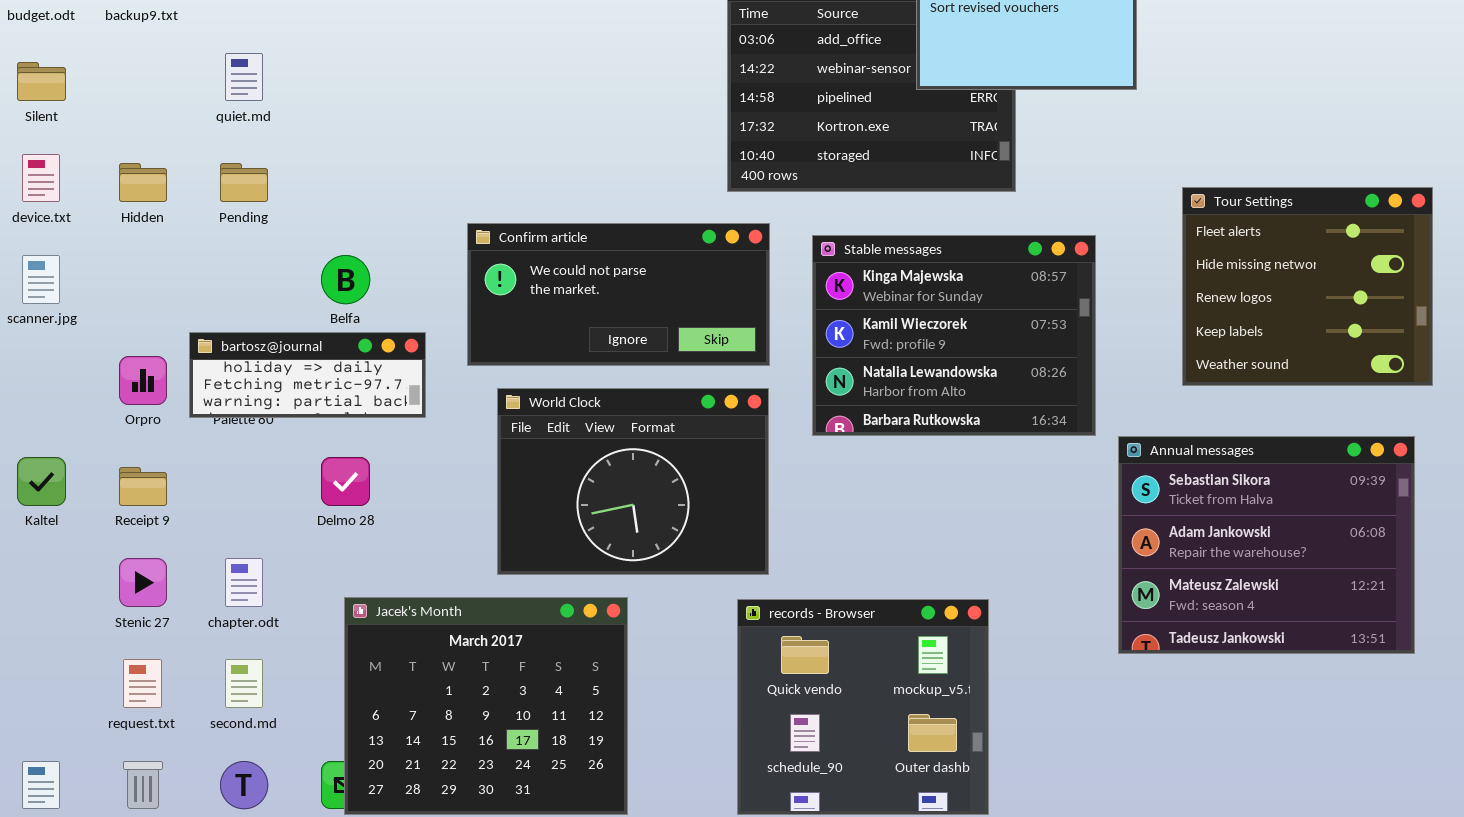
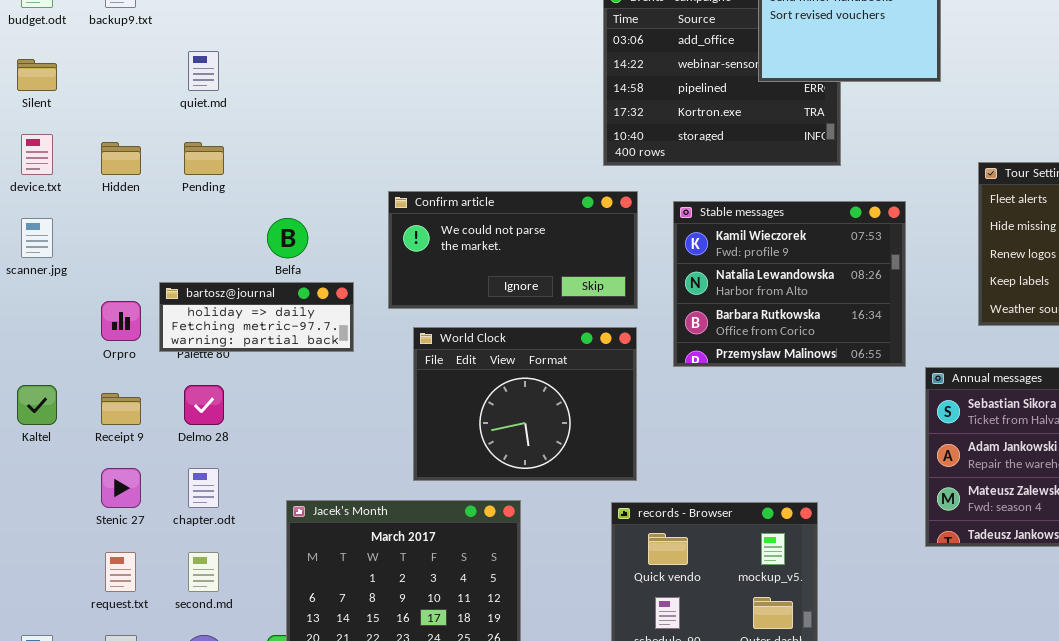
Stable messages: [812,235,1096,436] -> [673,201,906,367], scrolled down 1 row
Delmo 28: [321,457,370,506] -> [184,385,224,425], moved

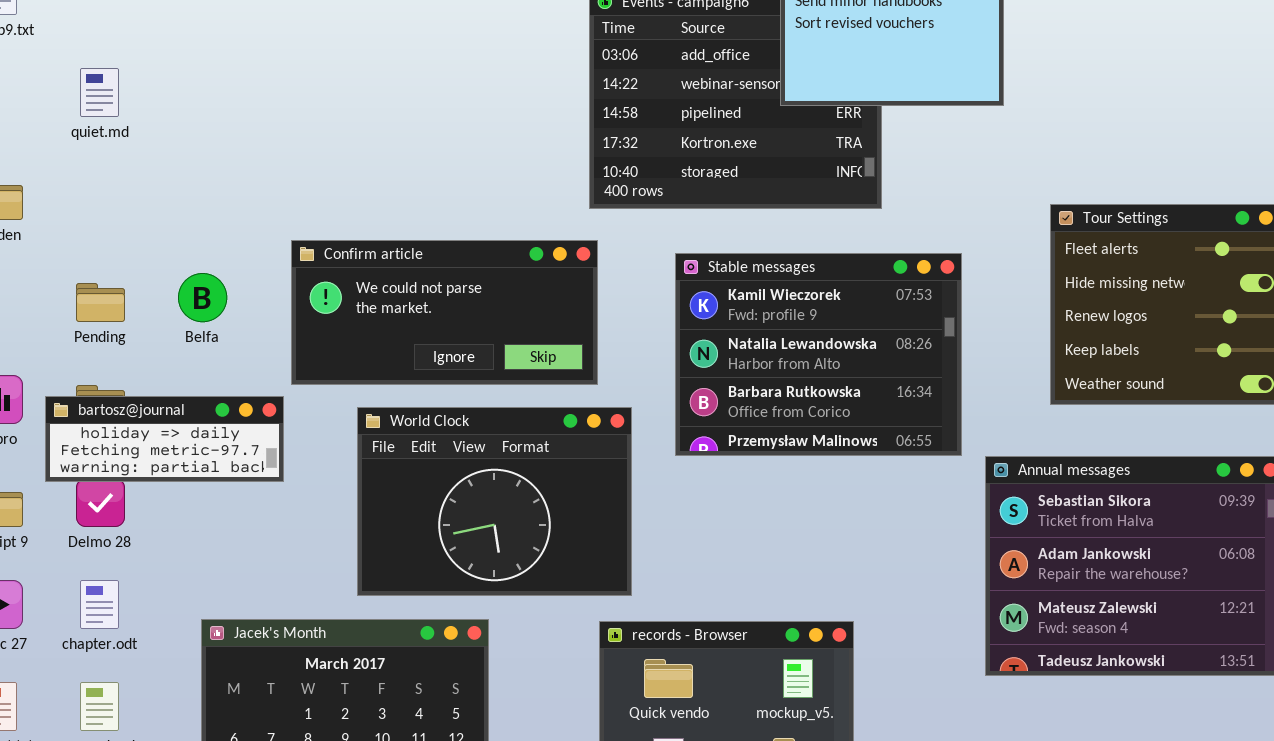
Pending: [184,142,224,175] -> [76,283,125,322], moved
Confirm article: [388,191,638,309] -> [291,240,598,385], moved
bartosz@journal: [159,282,354,352] -> [45,396,284,482], moved

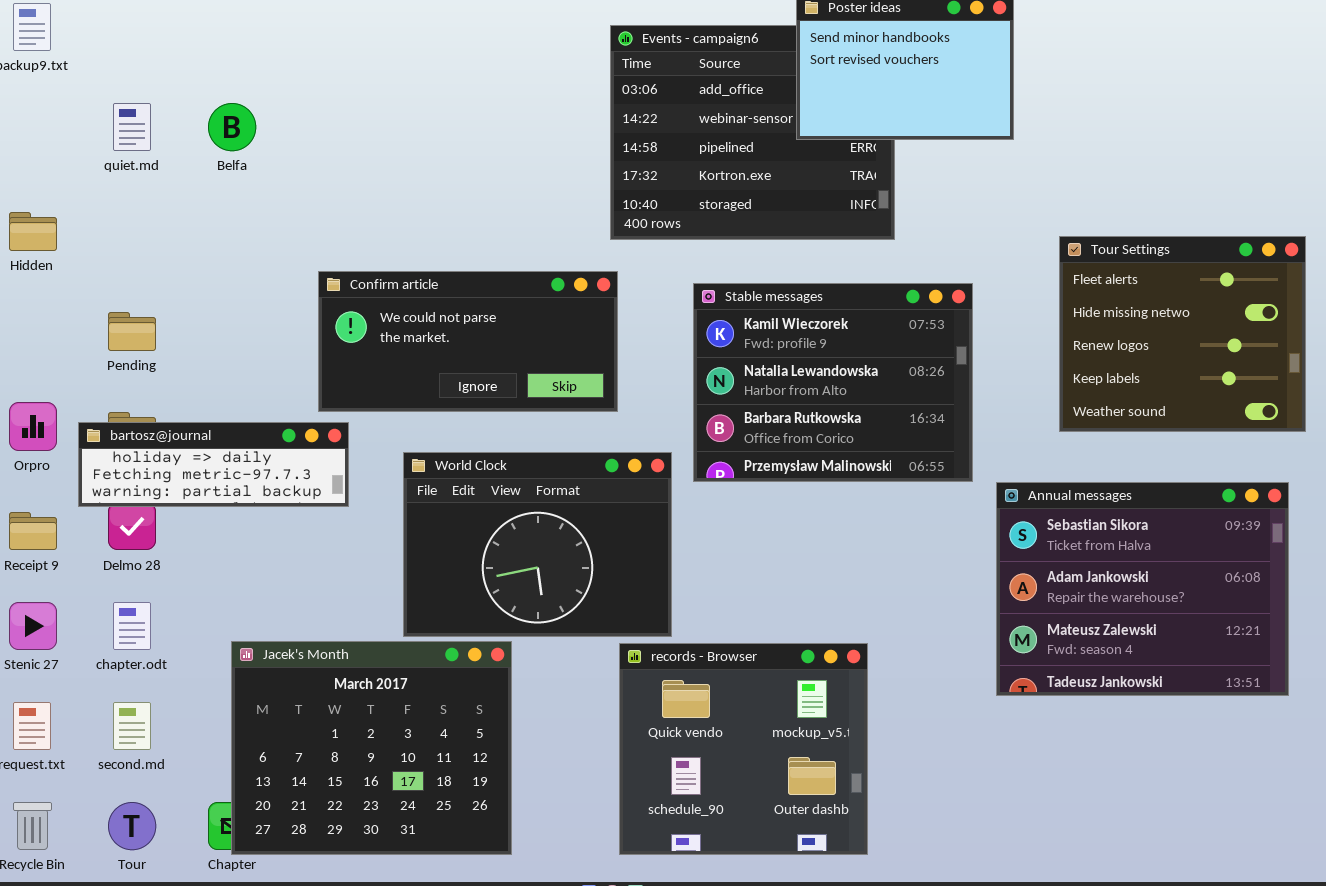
Belfa: [178,273,227,322] -> [208,103,256,151], moved
bartosz@journal: [45,396,284,482] -> [78,422,349,507], resized
World Clock: [357,407,632,596] -> [403,452,672,637], moved

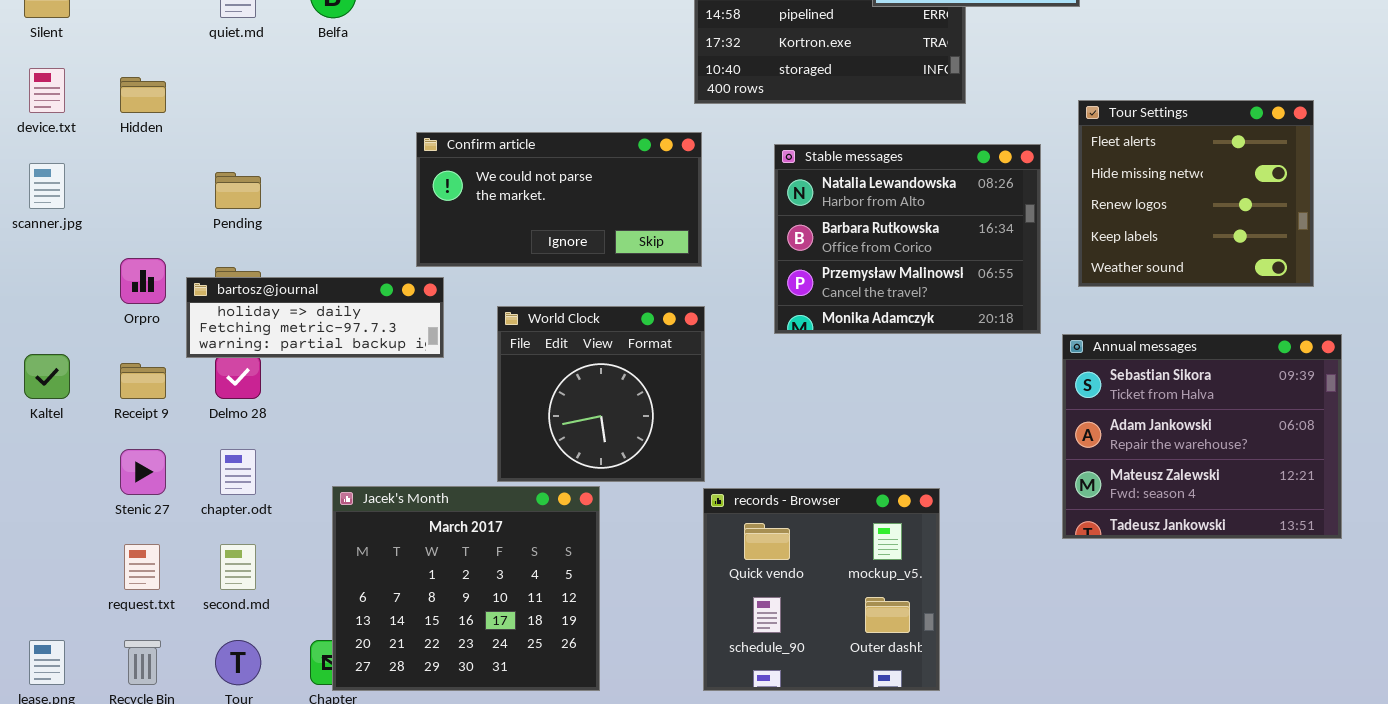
Tour Settings: [1059,236,1306,432] -> [1078,100,1314,287], moved
Stable messages: [693,283,973,482] -> [774,144,1041,334], scrolled down 1 row
World Clock: [403,452,672,637] -> [497,306,705,482], resized

